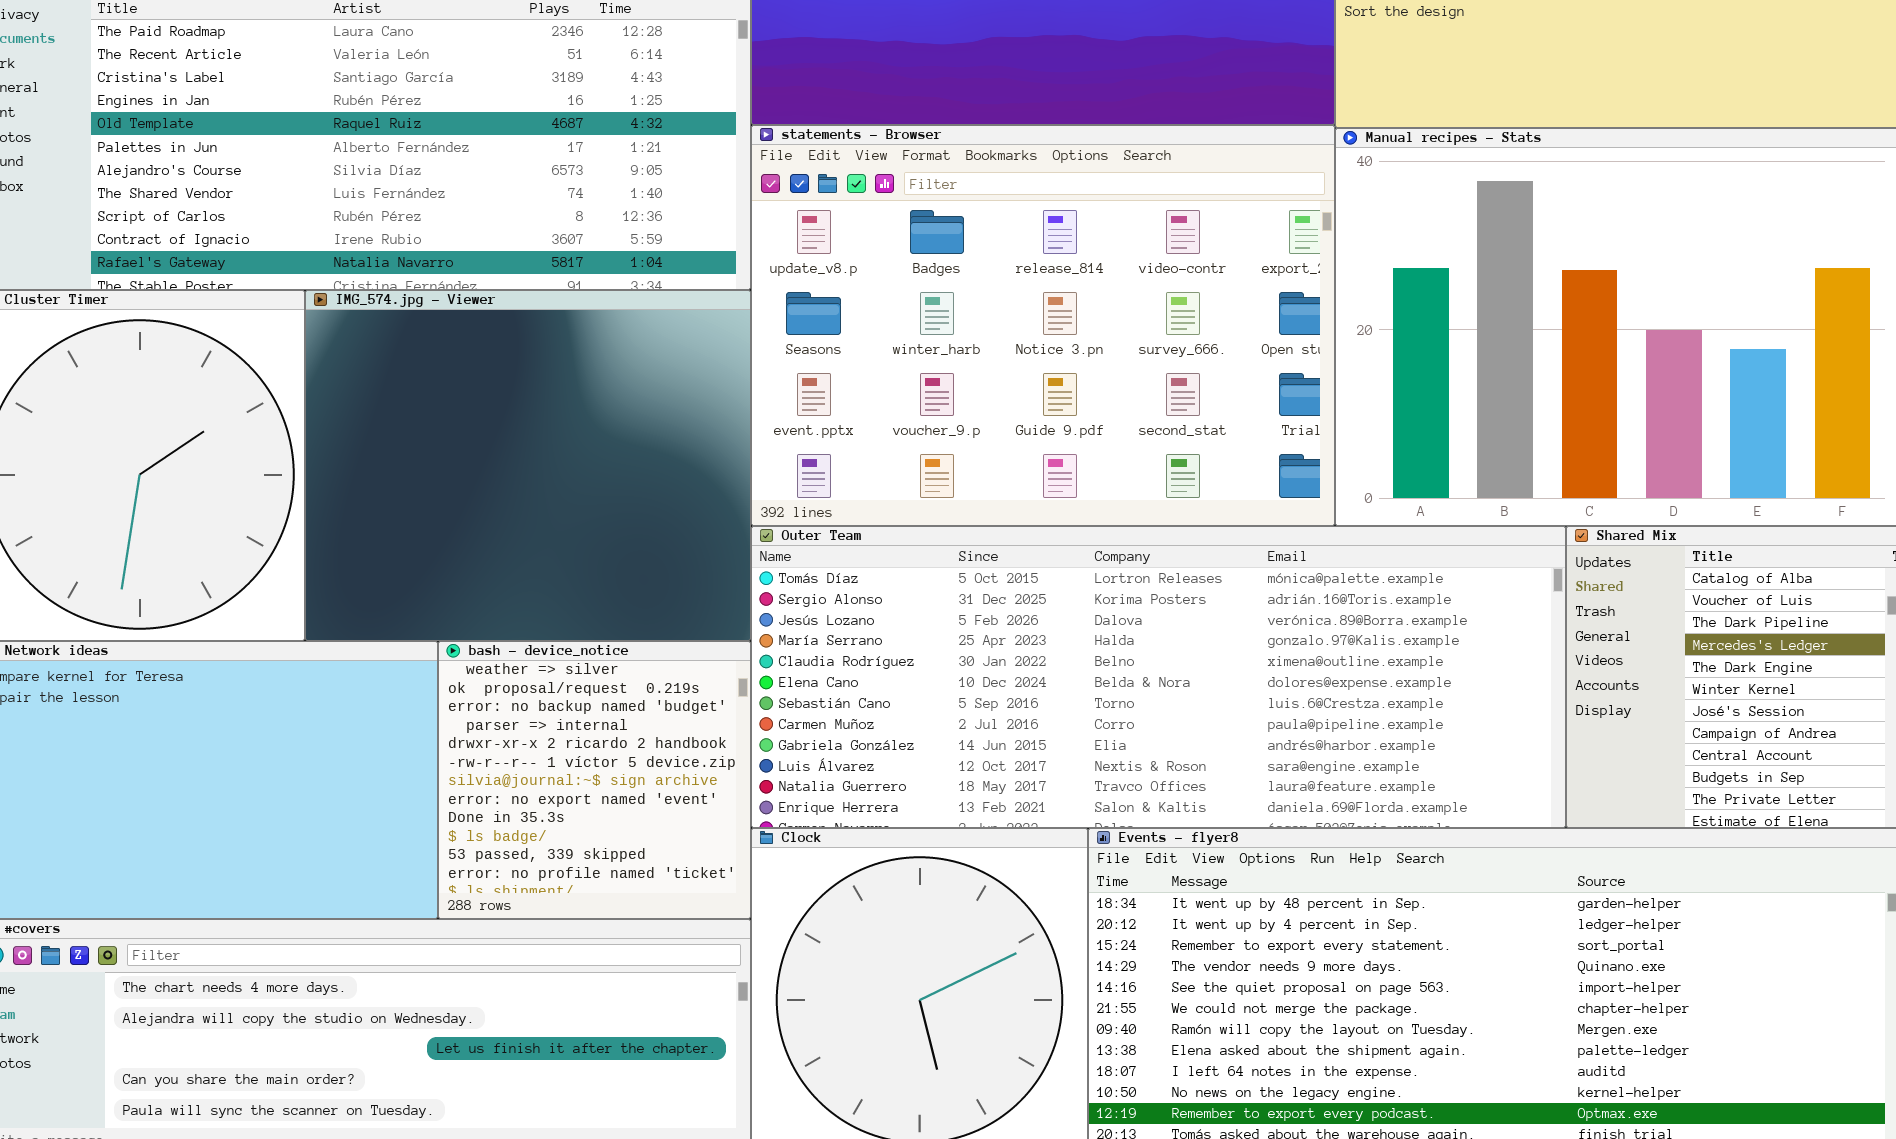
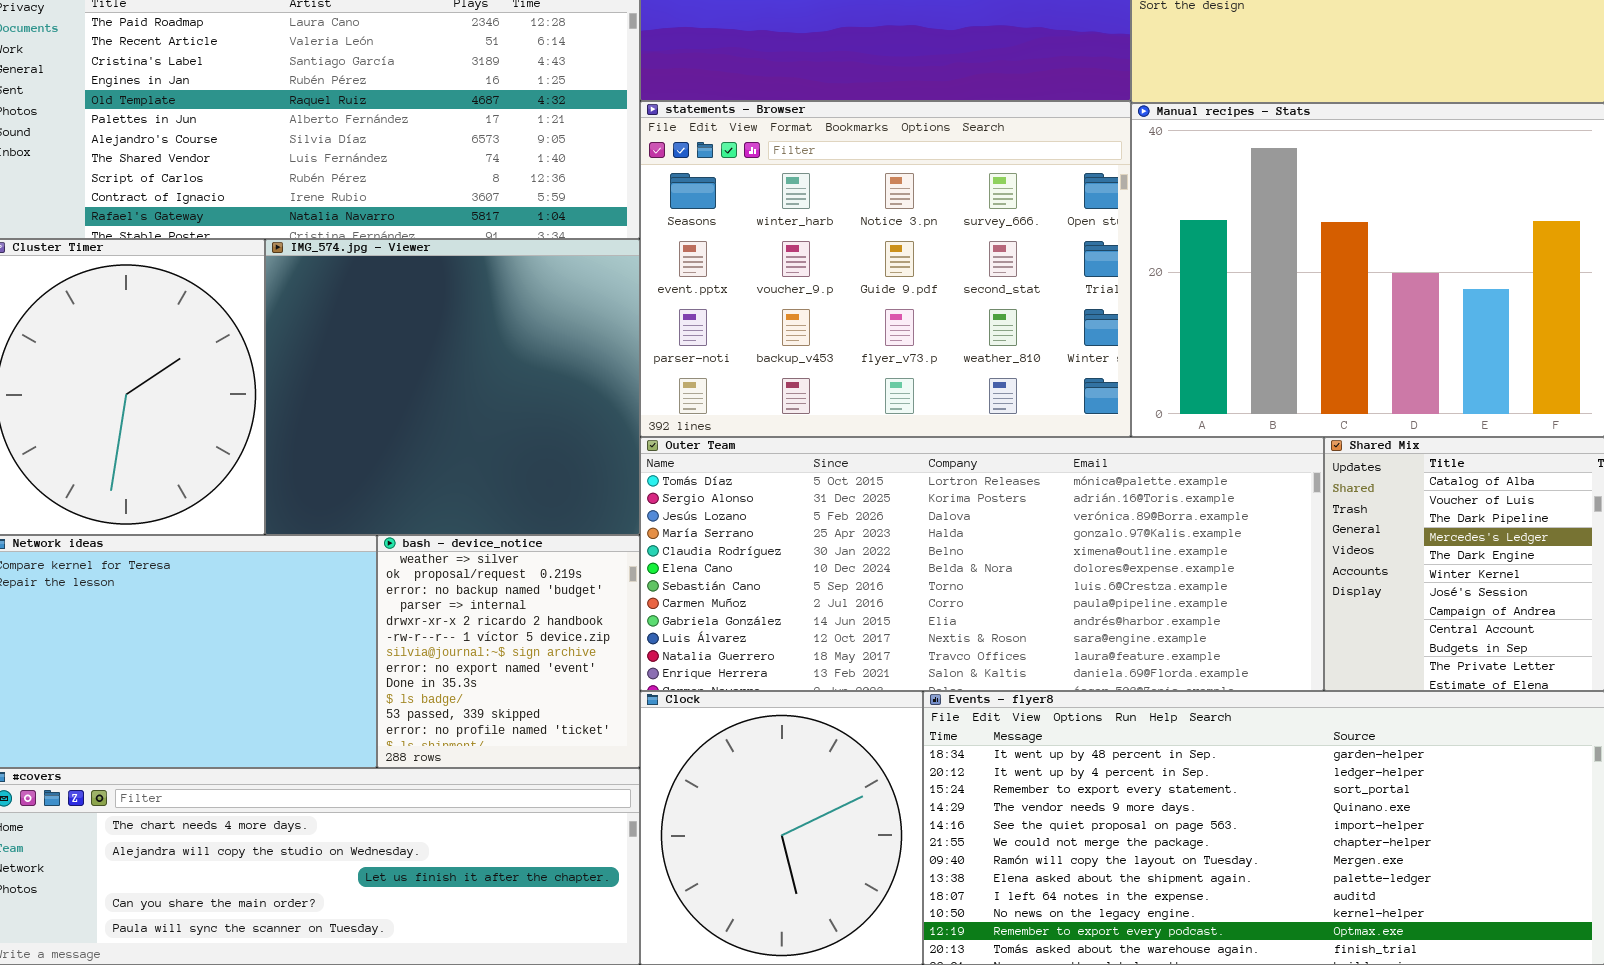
statements - Browser: [751,125,1335,526] -> [640,101,1131,437], scrolled down 1 row

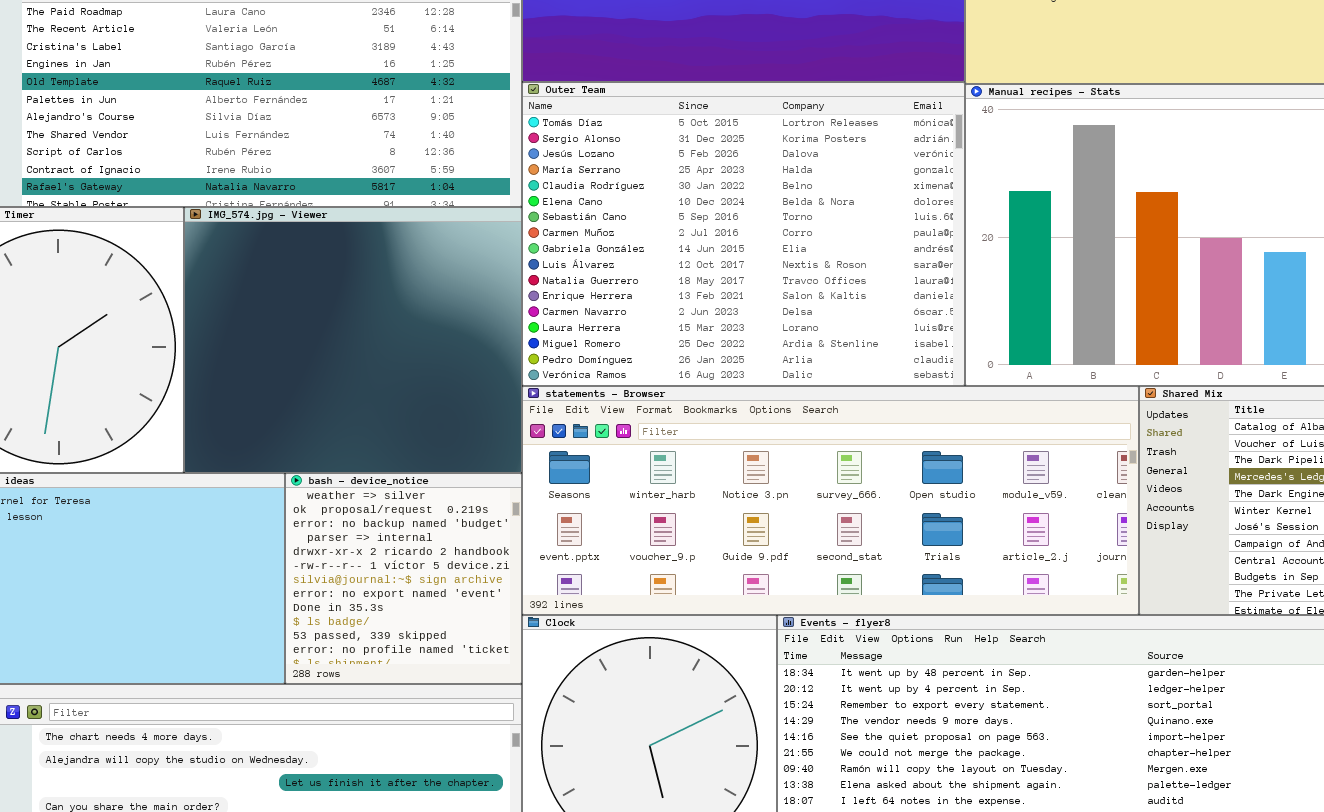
statements - Browser: [640,101,1131,437] -> [522,386,1139,615], moved, resized
Outer Team: [640,437,1324,691] -> [522,82,965,386], moved, resized

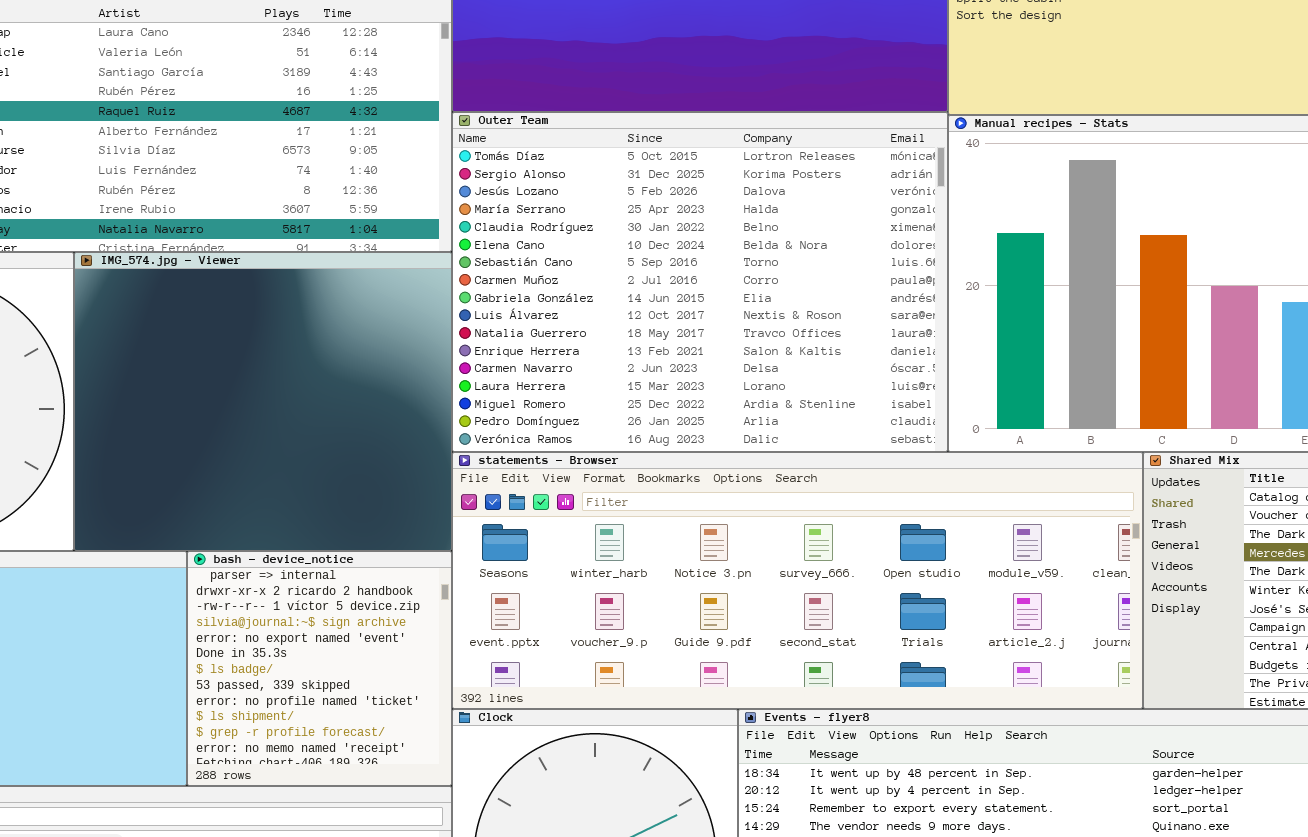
bash - device_notice: [285,473,522,684] -> [187,551,452,786], scrolled down 3 rows

